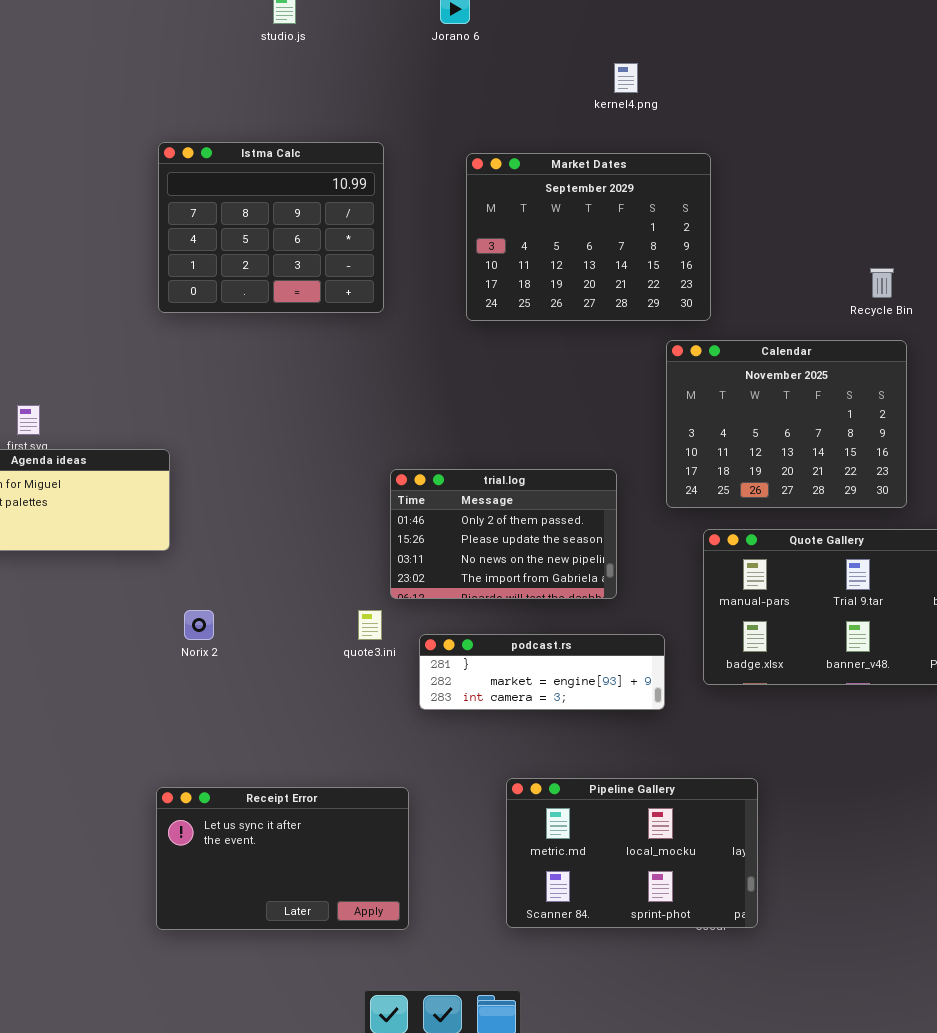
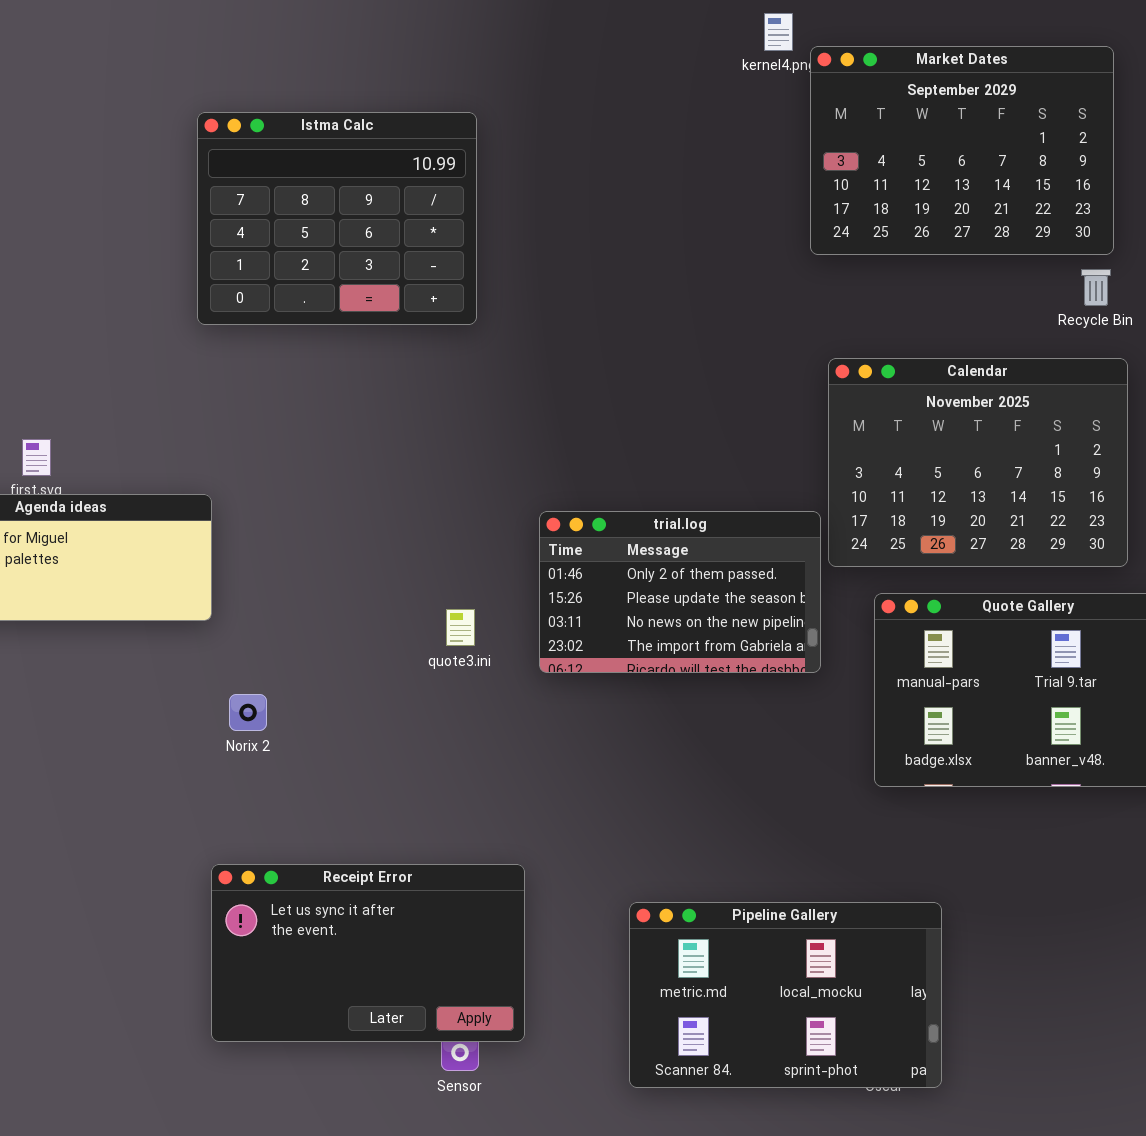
Market Dates: [466,153,711,321] -> [810,46,1114,255], moved
trial.log: [390,469,617,599] -> [539,511,821,673], moved
quote3.ini: [358,610,382,640] -> [446,609,475,646], moved
podcast.rs: [419,634,665,710] -> none, closed
Receipt Error: [156,787,409,930] -> [211,864,525,1042], moved

